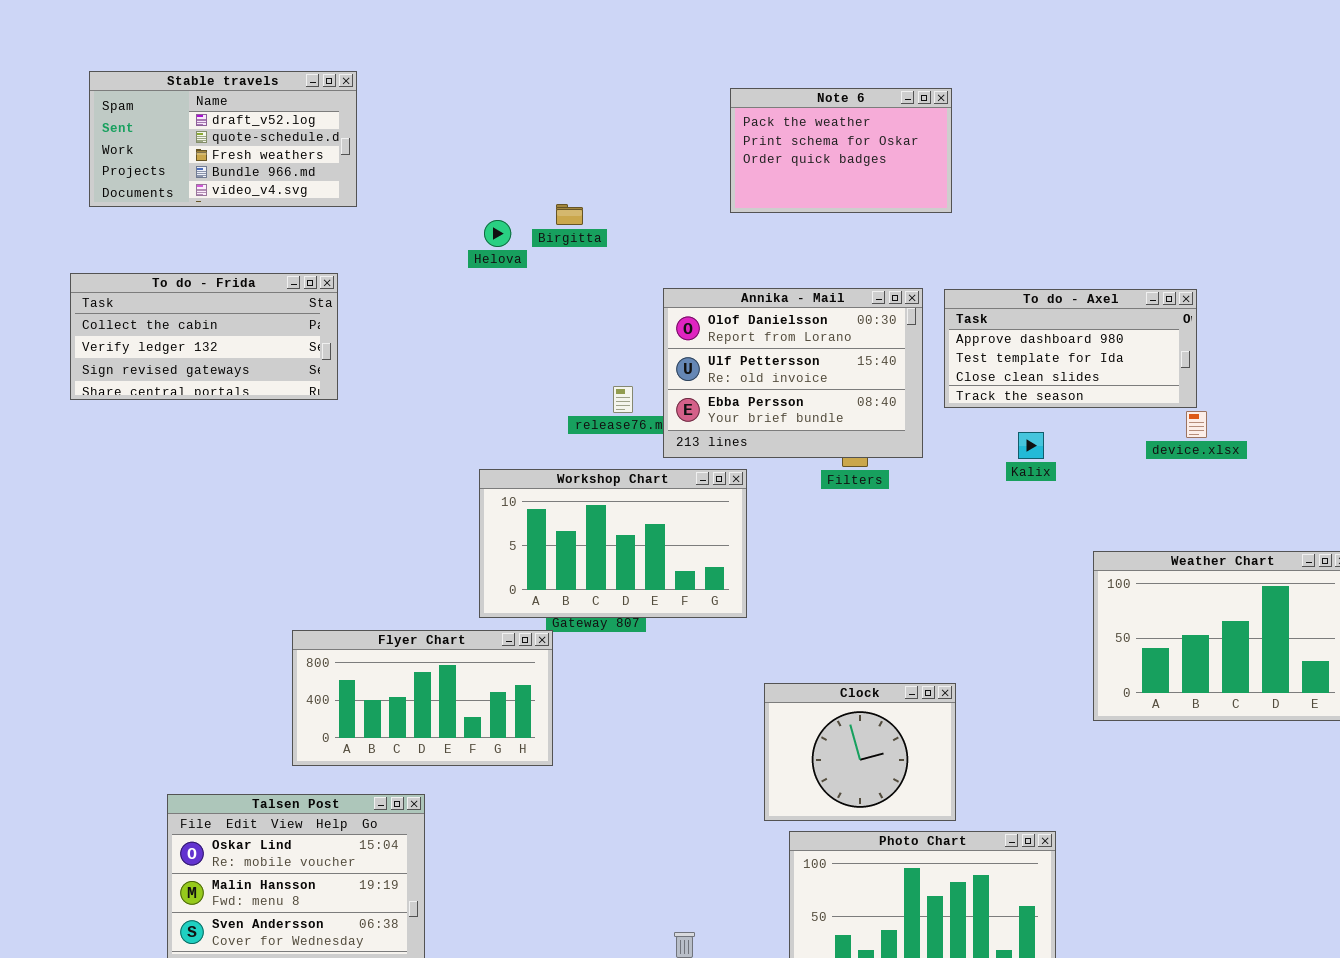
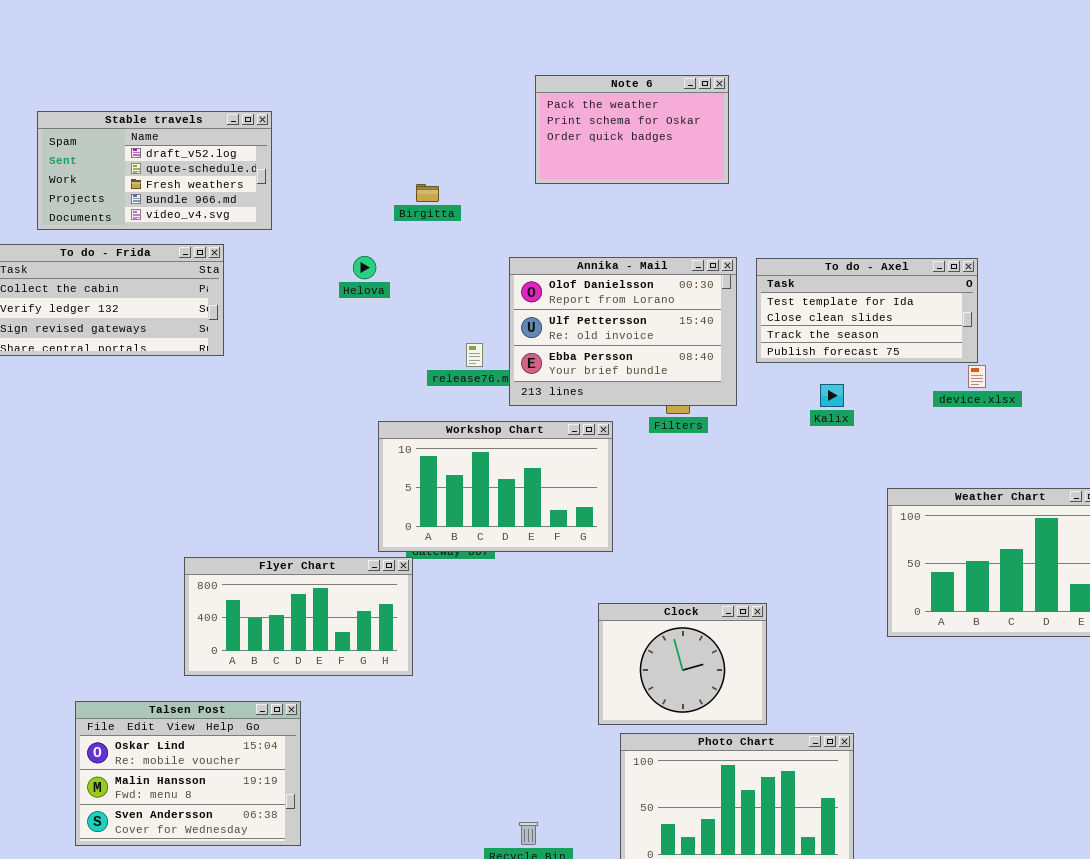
Stable travels: [89,71,357,207] -> [37,111,272,230], moved
Note 6: [730,88,952,213] -> [535,75,729,184], moved
Helova: [484,220,511,247] -> [353,256,376,279], moved
To do - Axel: [944,289,1197,408] -> [756,258,978,363], scrolled down 1 row
Workshop Chart: [479,469,747,618] -> [378,421,613,552], moved

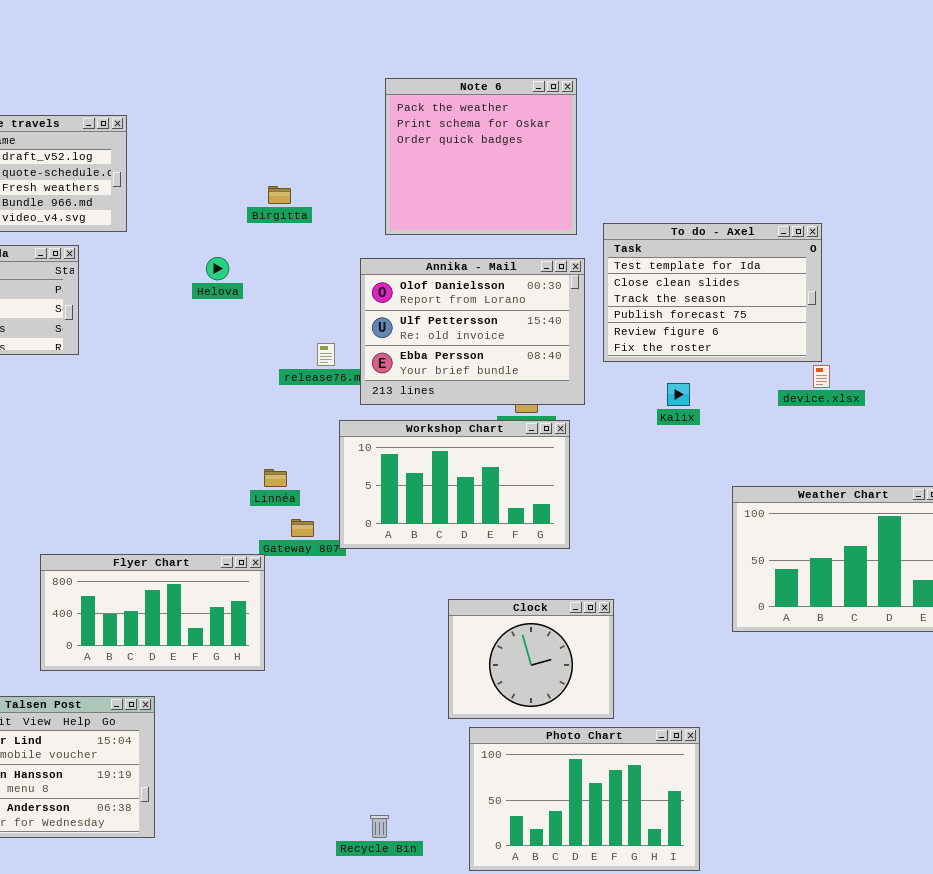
Note 6: [535,75,729,184] -> [385,78,577,235], resized
To do - Axel: [756,258,978,363] -> [603,223,822,362], resized
Workshop Chart: [378,421,613,552] -> [339,420,570,549], moved

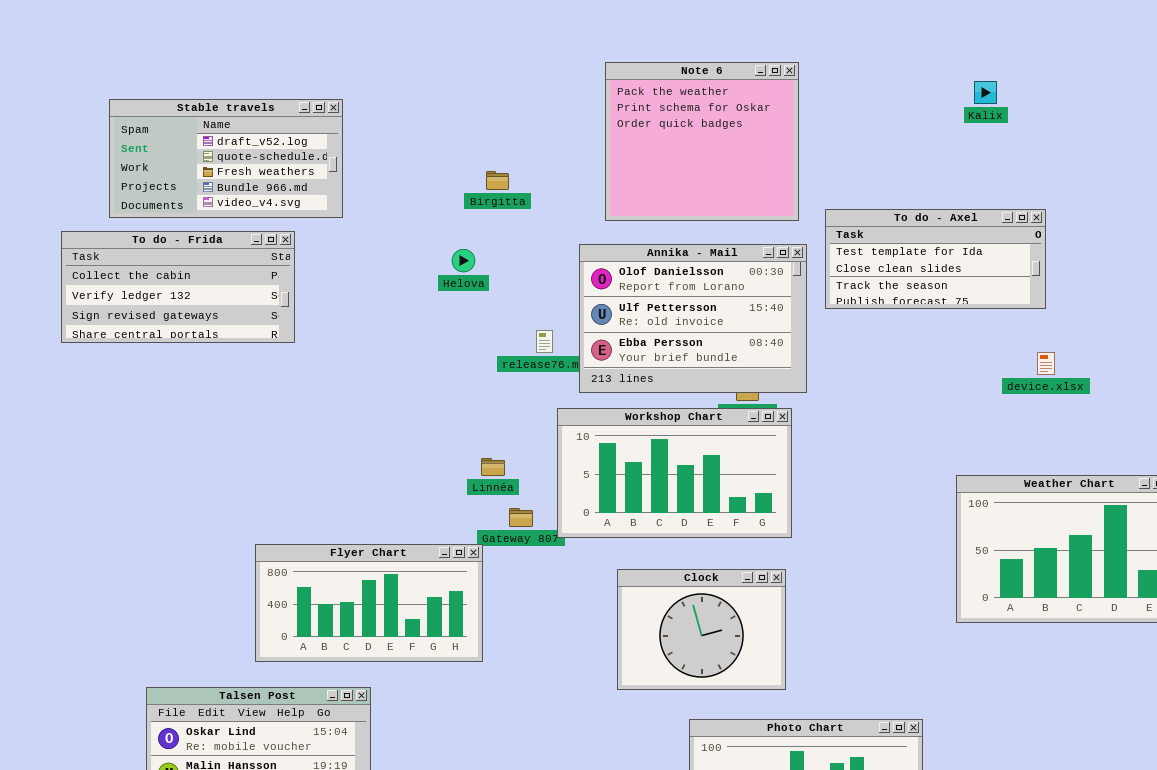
To do - Axel: [603,223,822,362] -> [825,209,1046,309], resized
Helova: [206,257,229,280] -> [452,249,475,272], moved
Kalix: [667,383,690,406] -> [974,81,997,104], moved
Clock: [448,599,614,719] -> [617,569,786,690], moved

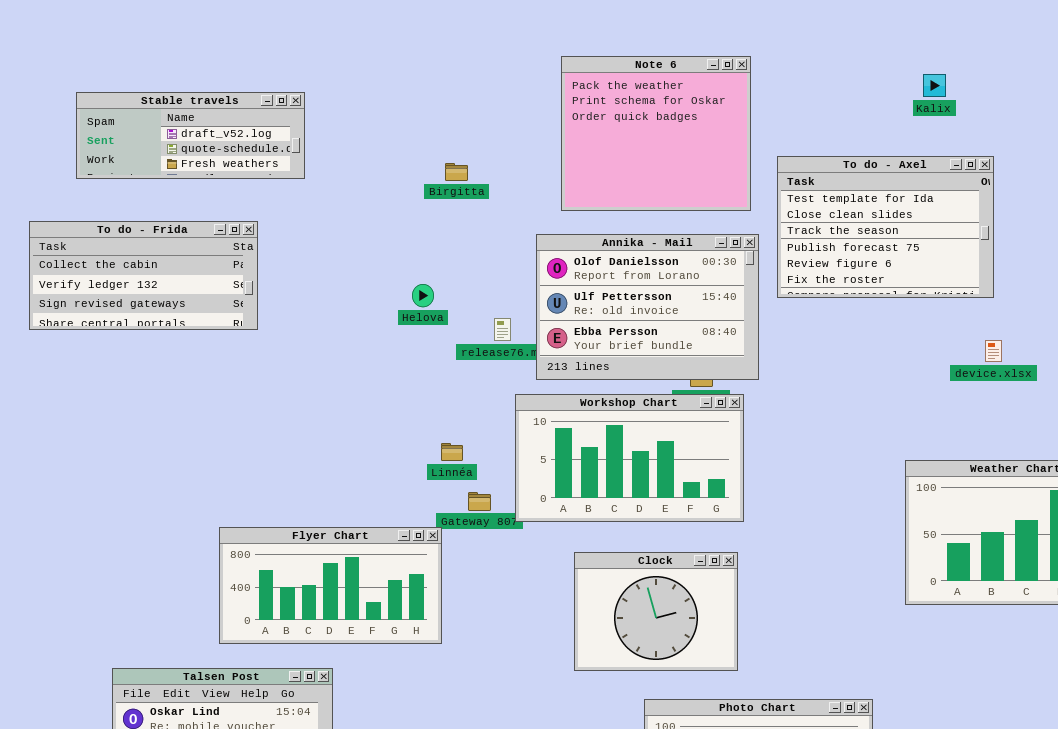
Stable travels: [109,99,343,218] -> [76,92,305,179], resized
To do - Axel: [825,209,1046,309] -> [777,156,994,298], resized
Helova: [452,249,475,272] -> [412,284,434,307], moved

